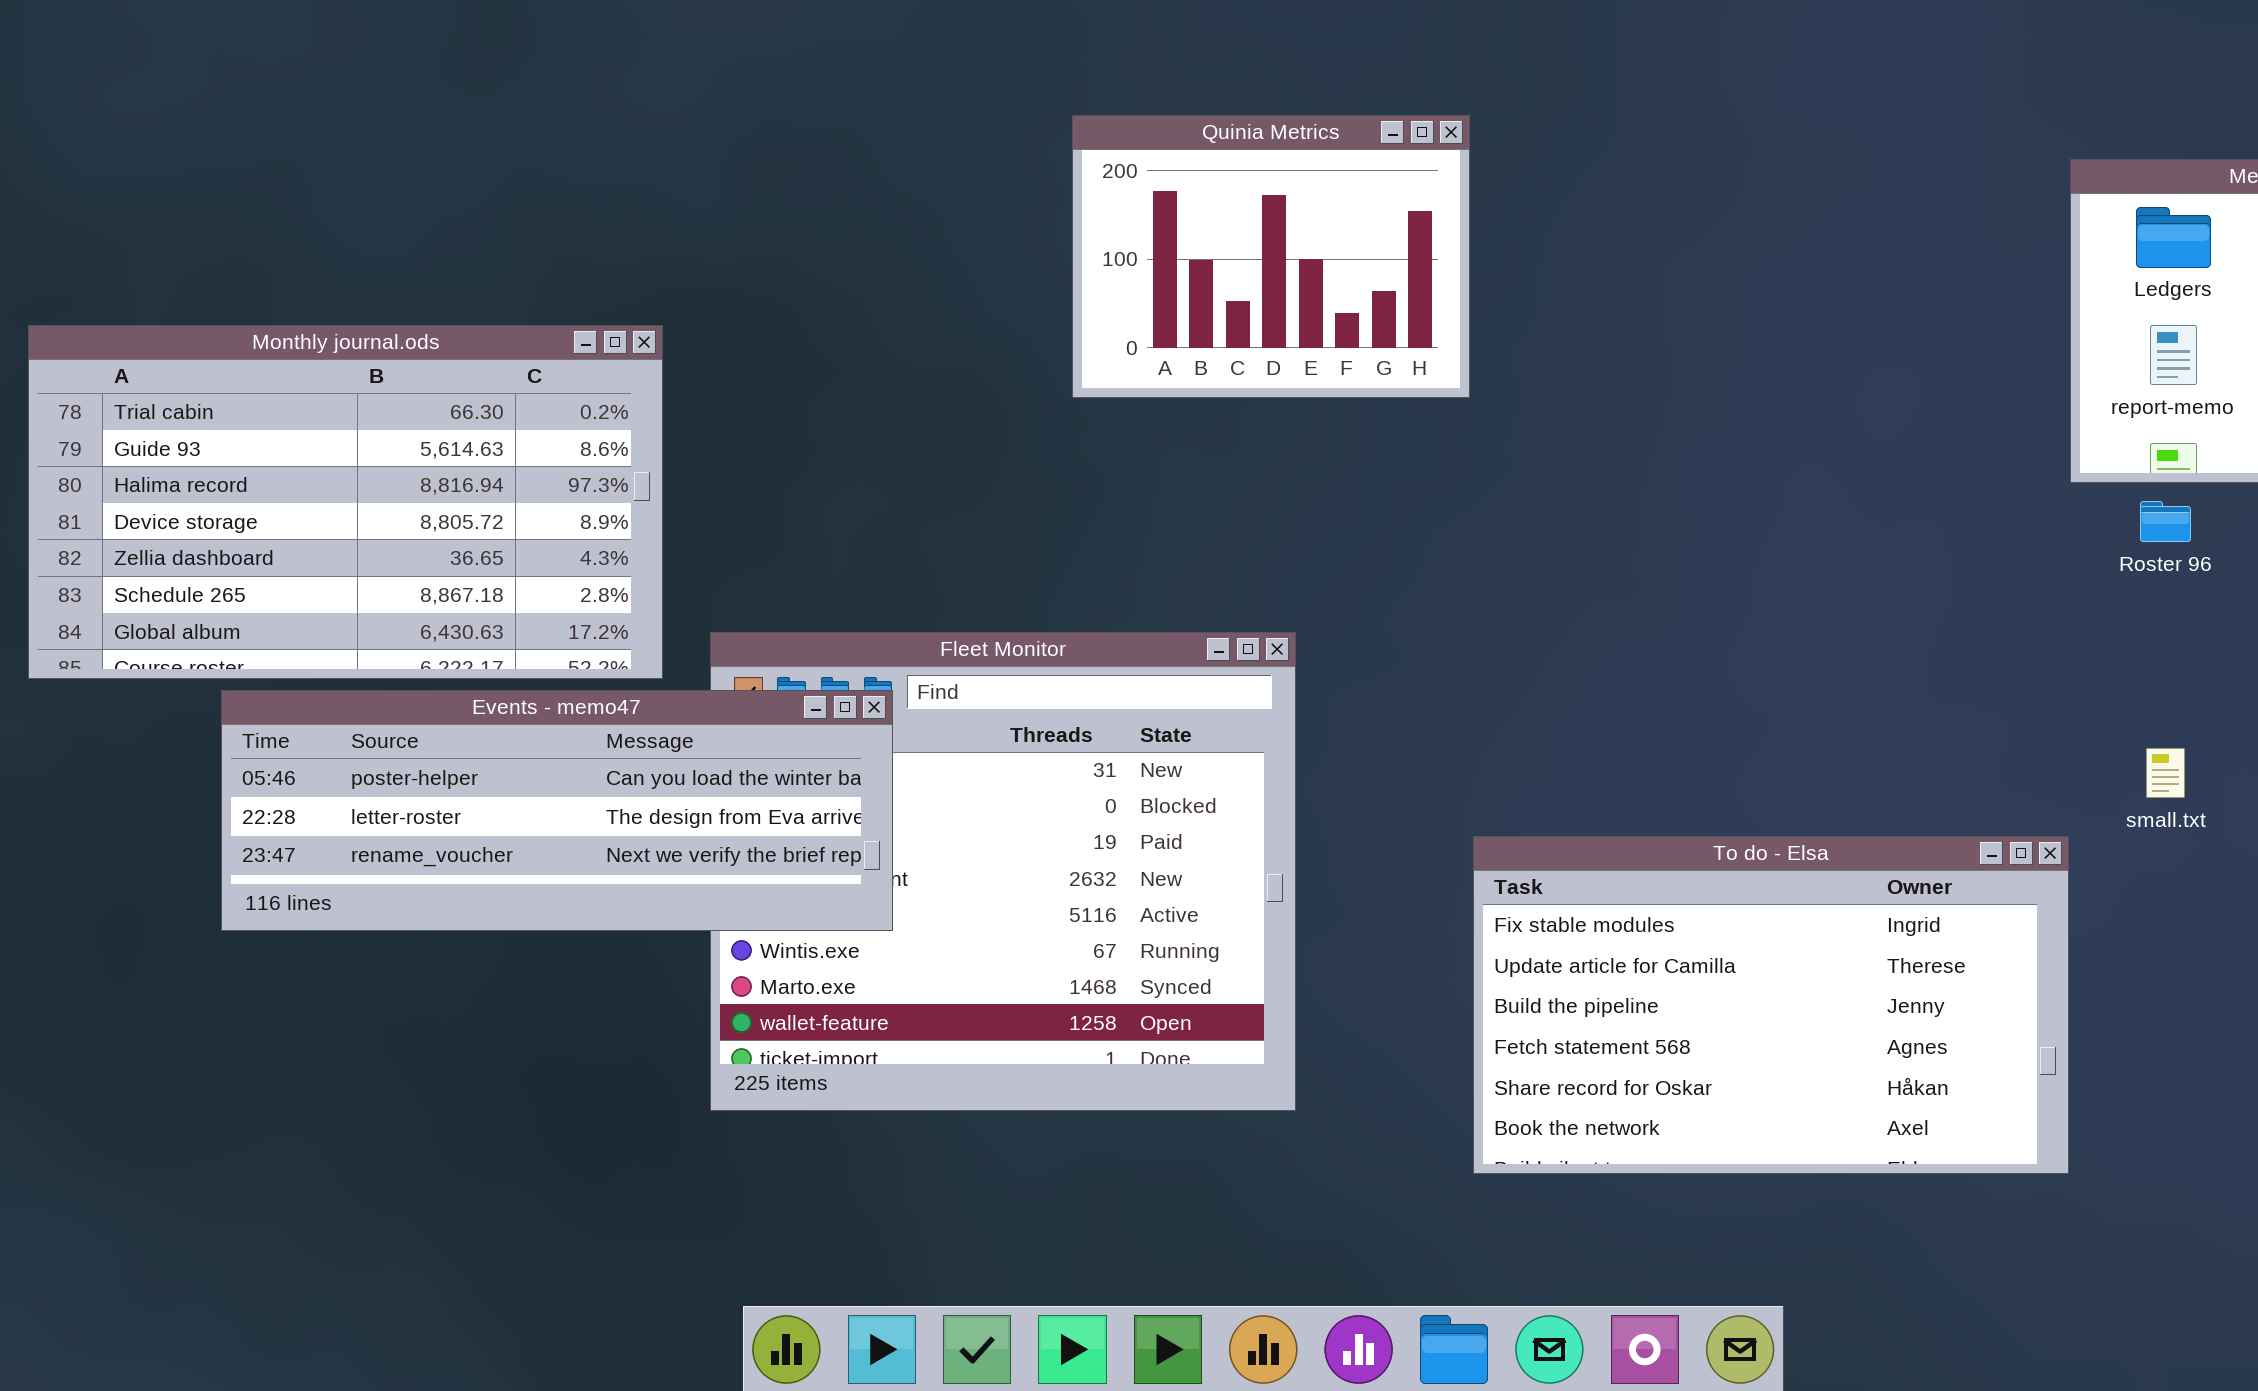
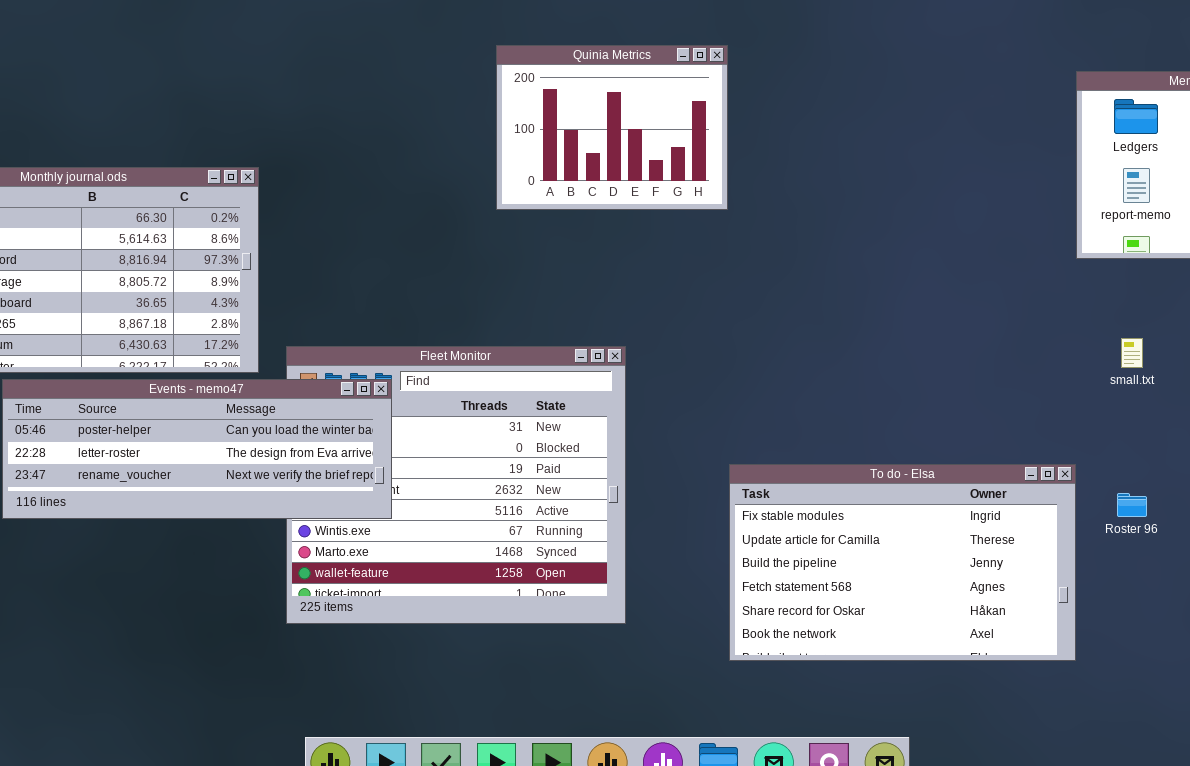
Roster 96: [2140,501,2191,542] -> [1117,493,1147,517], moved
small.txt: [2146,748,2185,798] -> [1121,338,1143,368], moved

